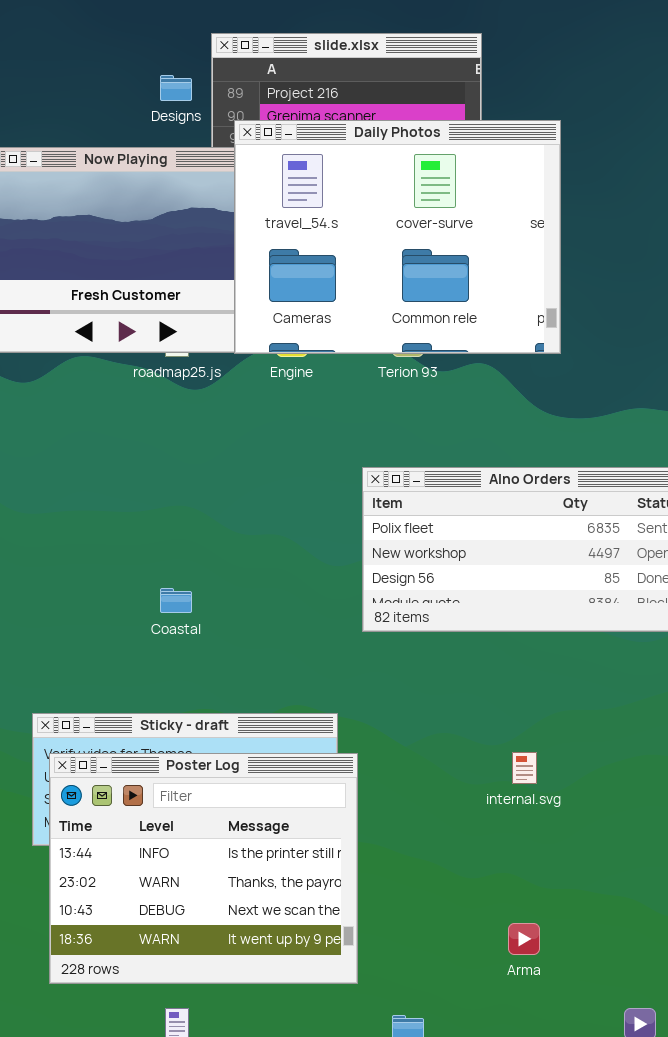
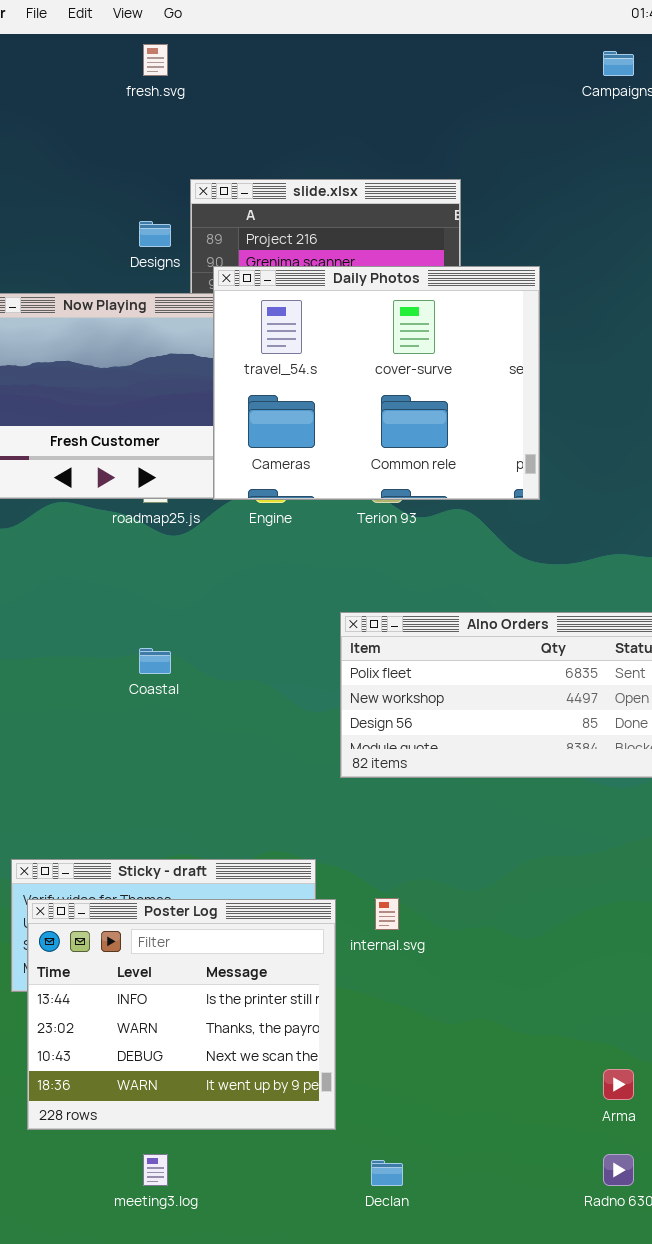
Coastal: [160,588,192,613] -> [139,648,171,674], moved
internal.svg: [512,752,537,784] -> [375,898,399,930], moved
Arma: [508,923,540,955] -> [603,1069,634,1100], moved

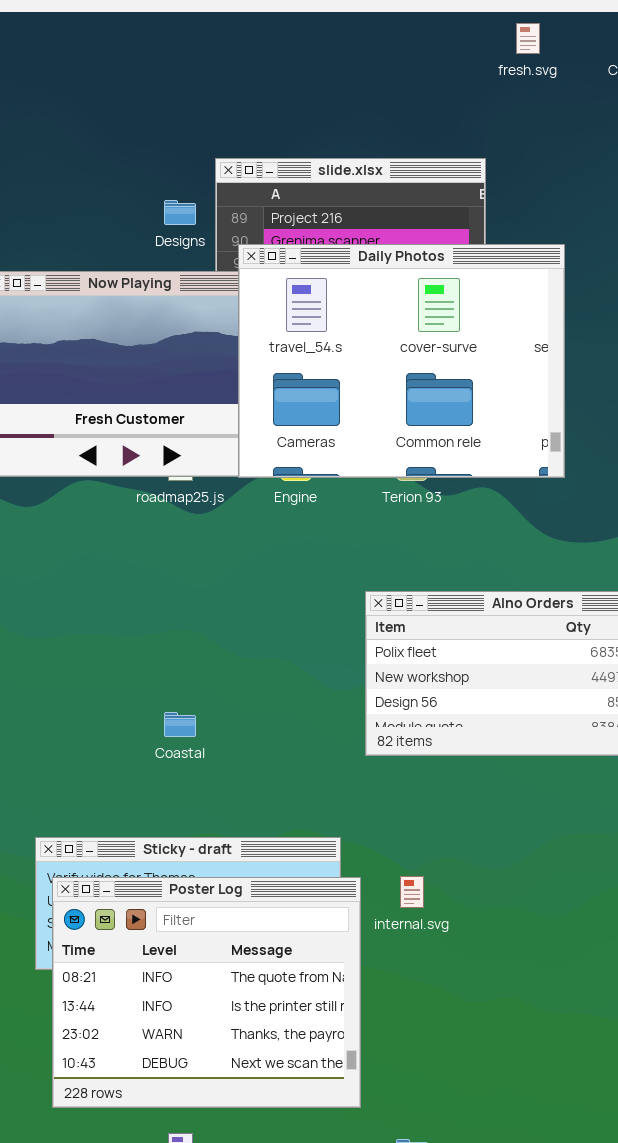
fresh.svg: [143,44,168,76] -> [516,23,540,54], moved
Coastal: [139,648,171,674] -> [164,712,196,737], moved
Poster Log: [27,899,336,1130] -> [52,877,361,1108], scrolled up 1 row

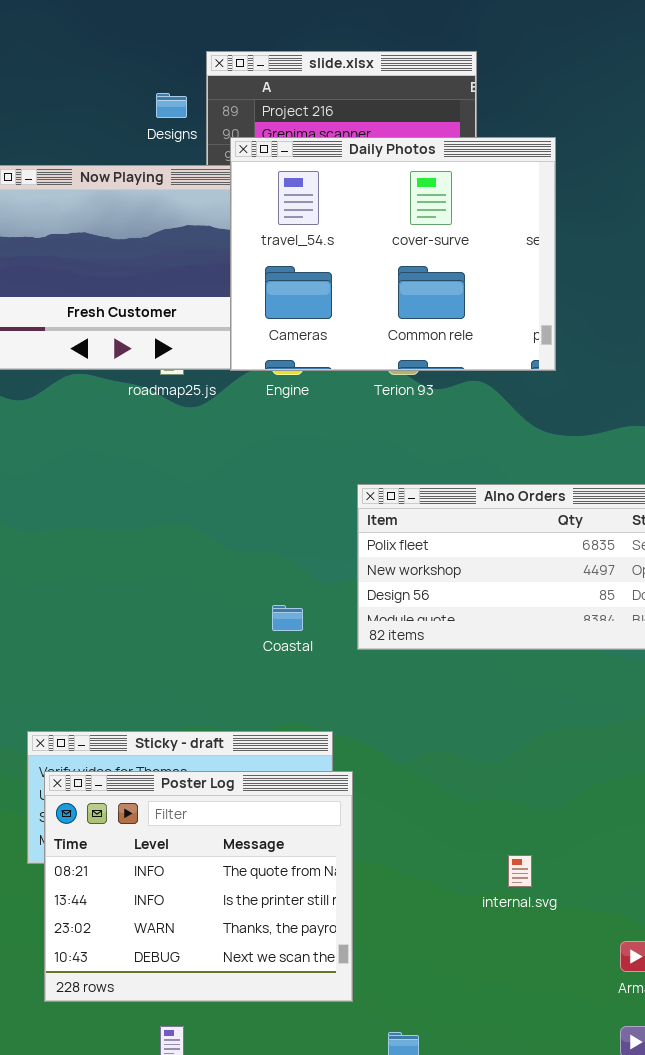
Coastal: [164,712,196,737] -> [272,605,303,631], moved
internal.svg: [400,876,424,908] -> [508,855,532,887], moved

